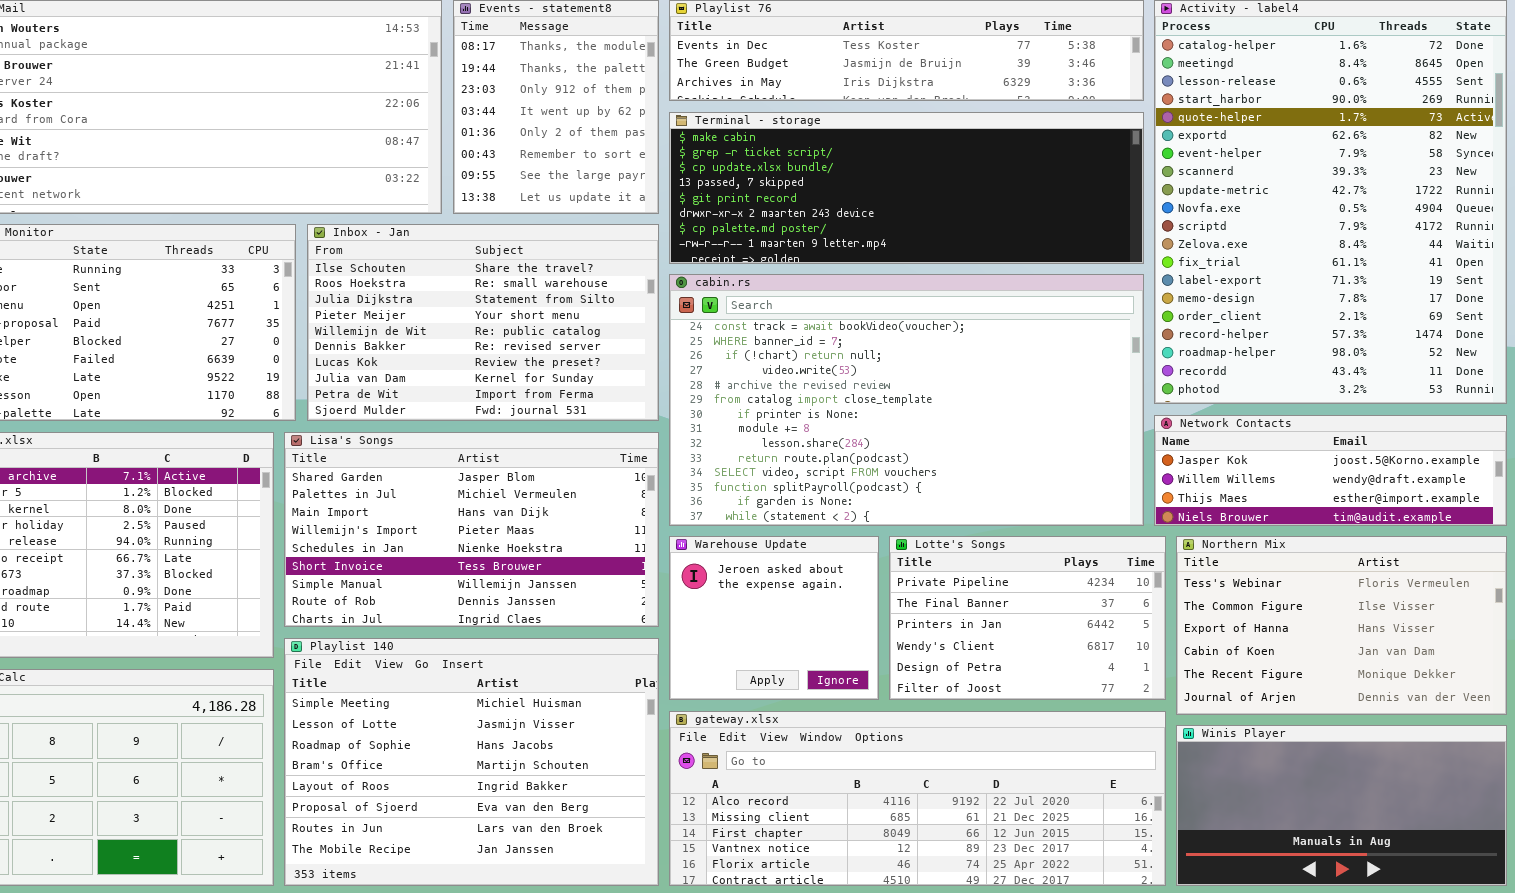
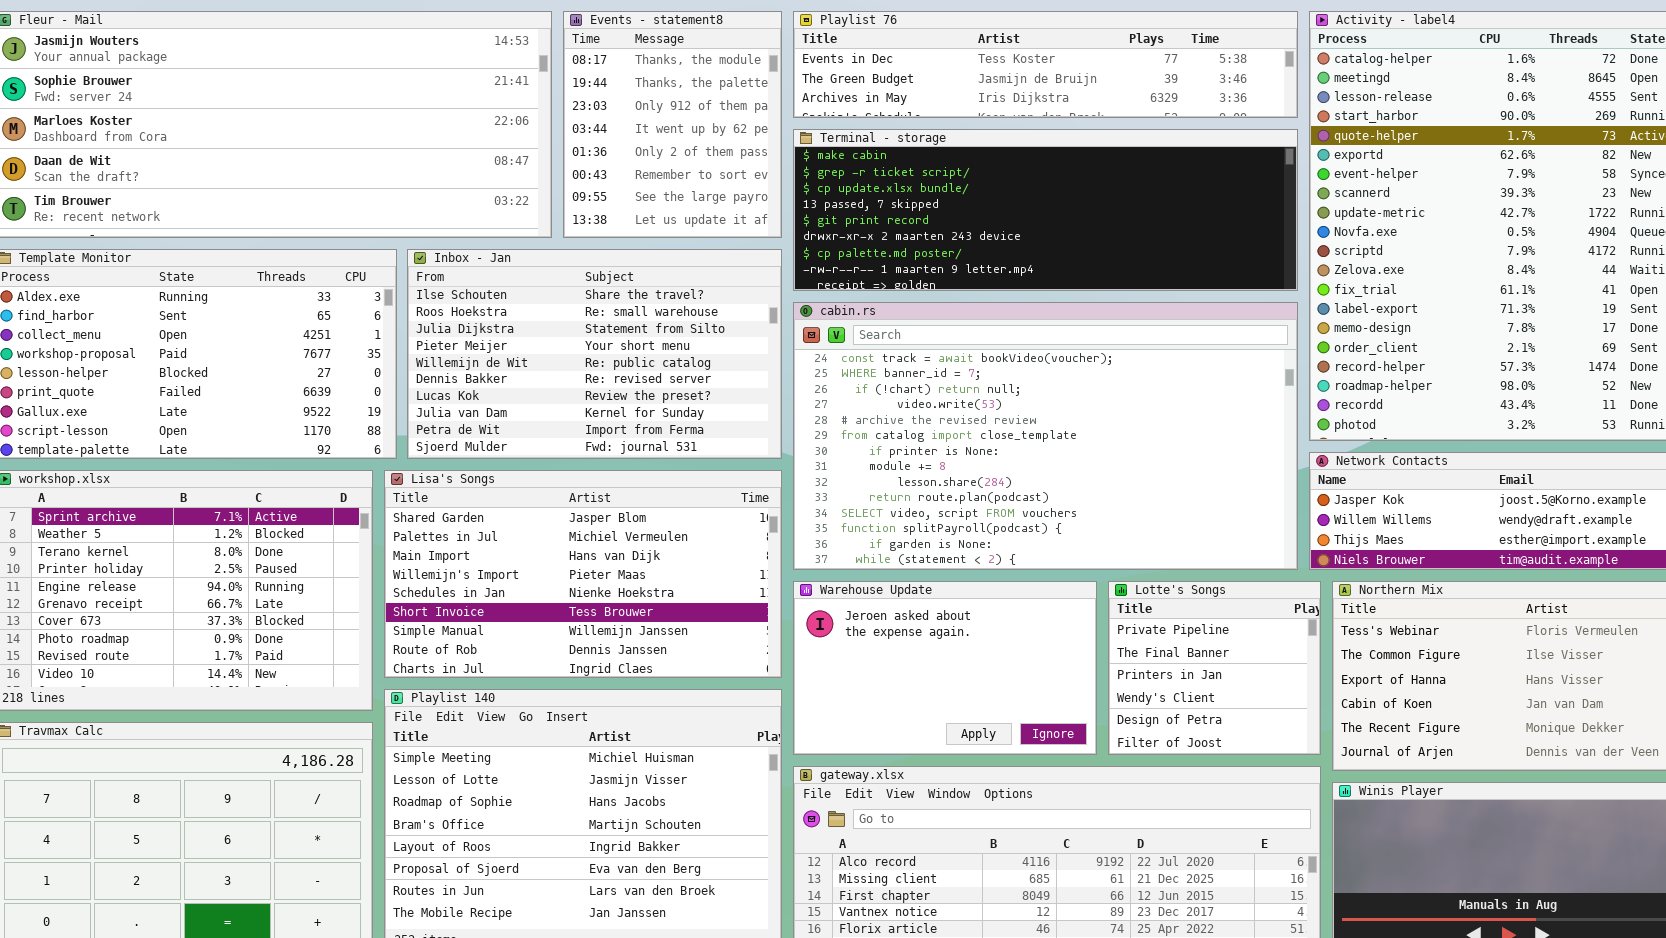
Warehouse Update: [669,536,879,700] -> [793,581,1097,755], resized
Lotte's Songs: [889,536,1166,700] -> [1108,581,1321,755], resized

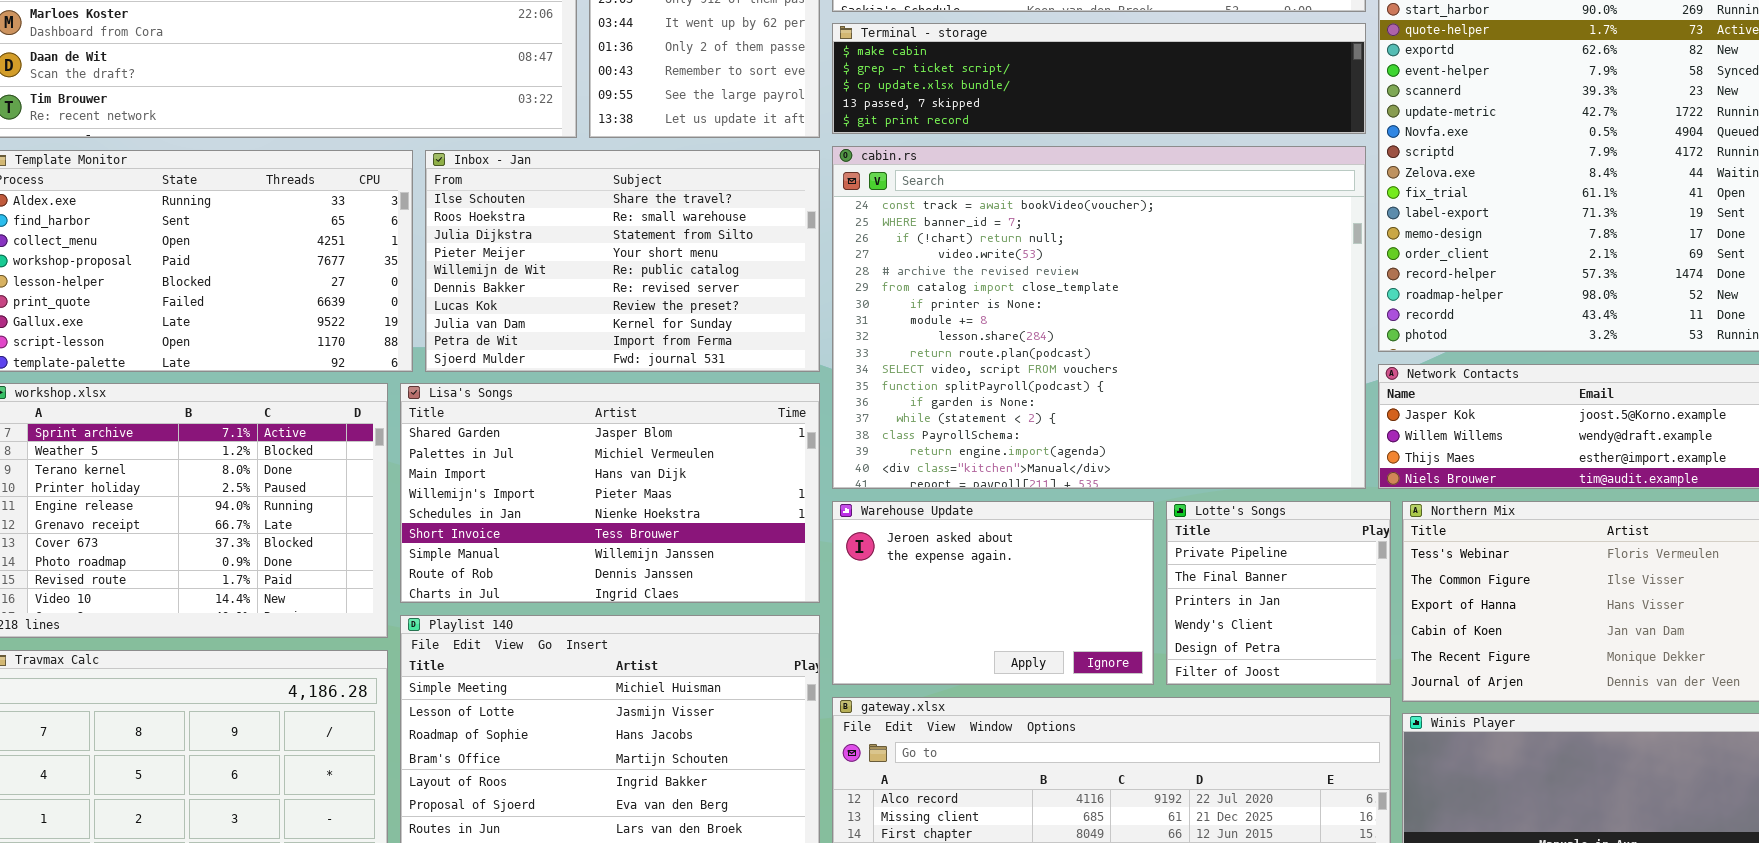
Terminal - storage: [793,129,1298,291] -> [832,23,1366,134], resized
cabin.rs: [793,302,1298,570] -> [832,146,1366,489], resized

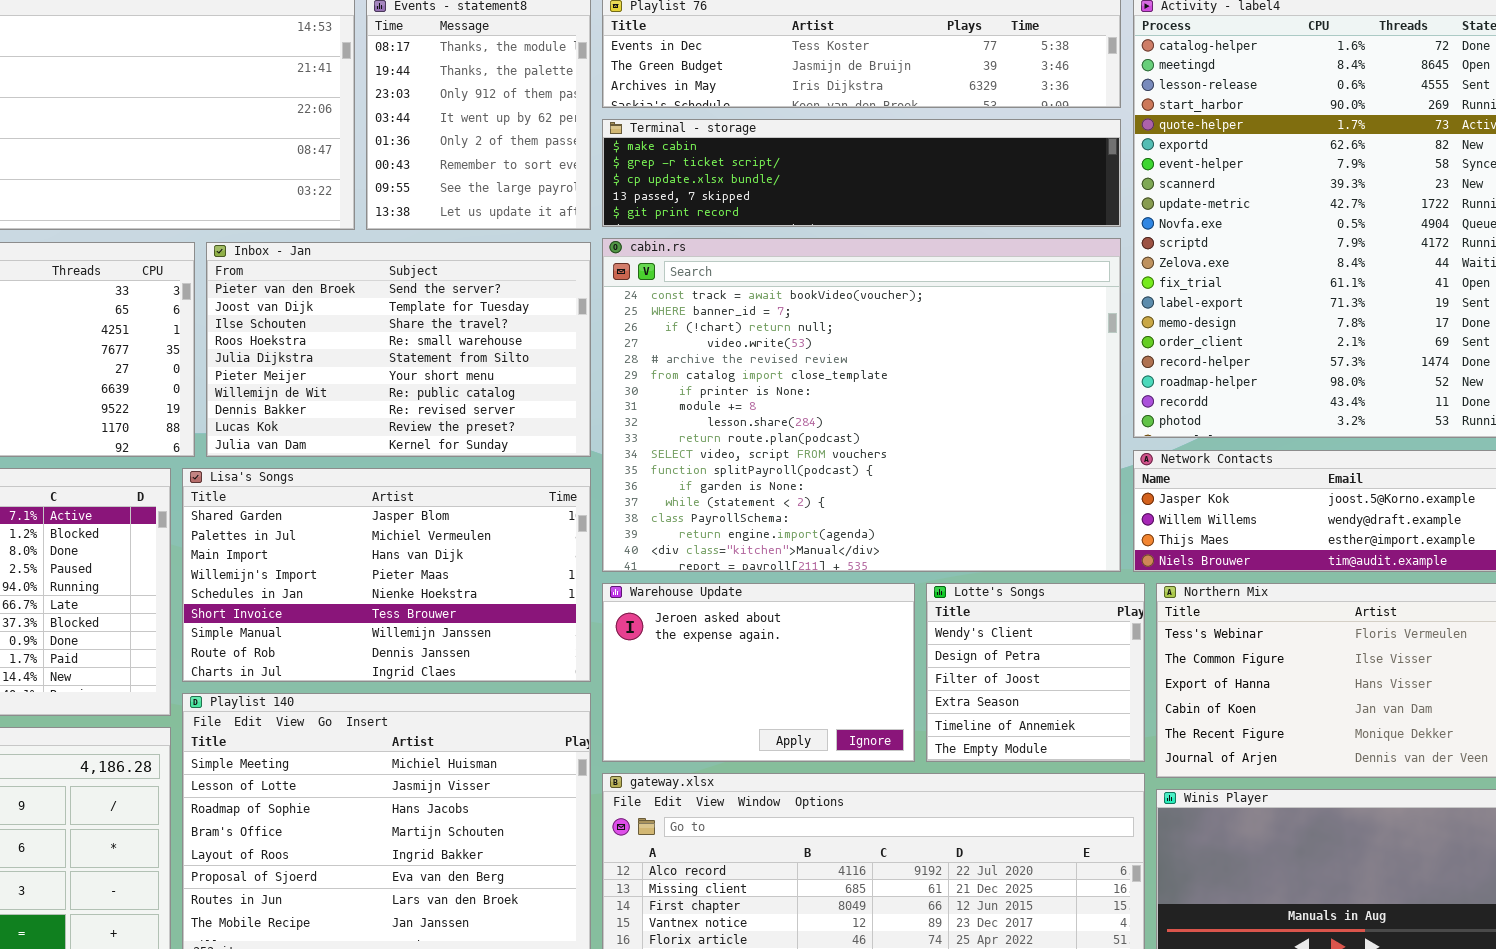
Inbox - Jan: [425,150,820,372] -> [206,242,591,457], scrolled up 2 rows
Lotte's Songs: [1166,501,1391,685] -> [926,583,1145,762], scrolled down 3 rows

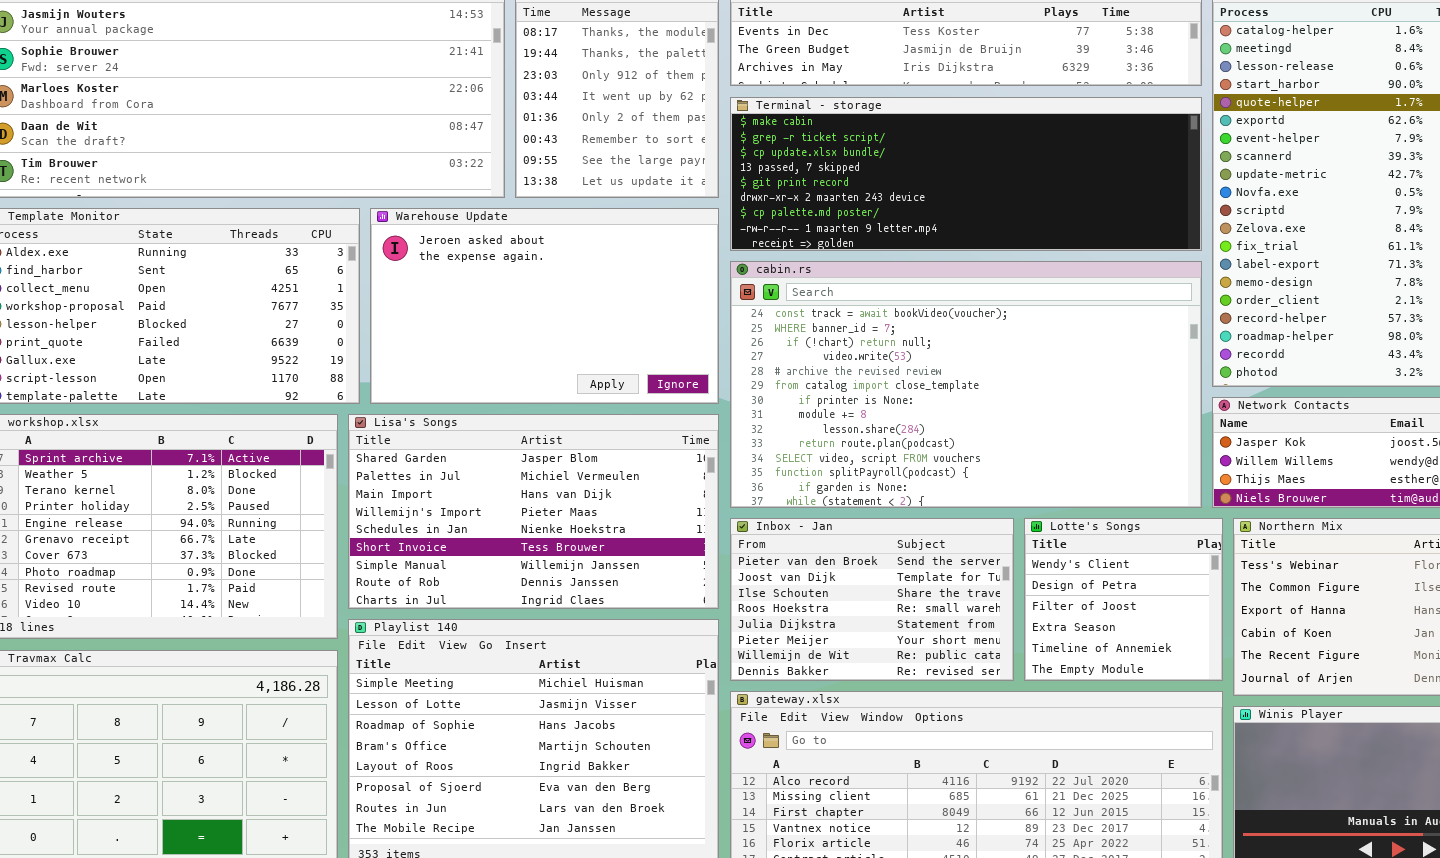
Terminal - storage: [602,119,1121,227] -> [730,97,1202,251], resized
cabin.rs: [602,238,1121,572] -> [730,261,1202,508], resized
Inbox - Jan: [206,242,591,457] -> [730,518,1014,681], moved, resized
Warehouse Update: [602,583,915,762] -> [370,208,719,404], moved, resized

